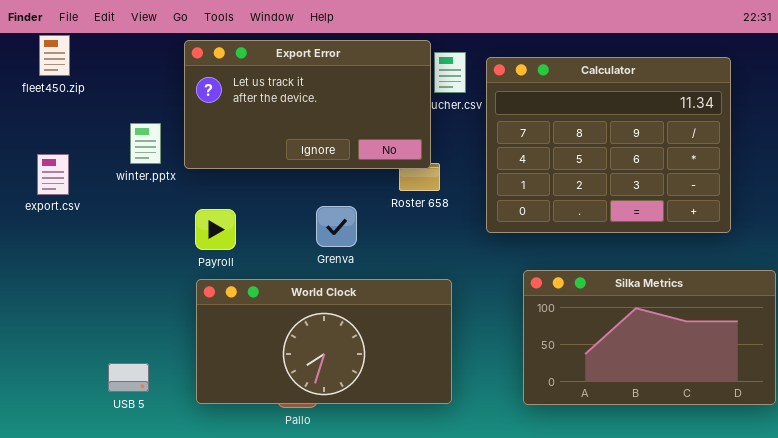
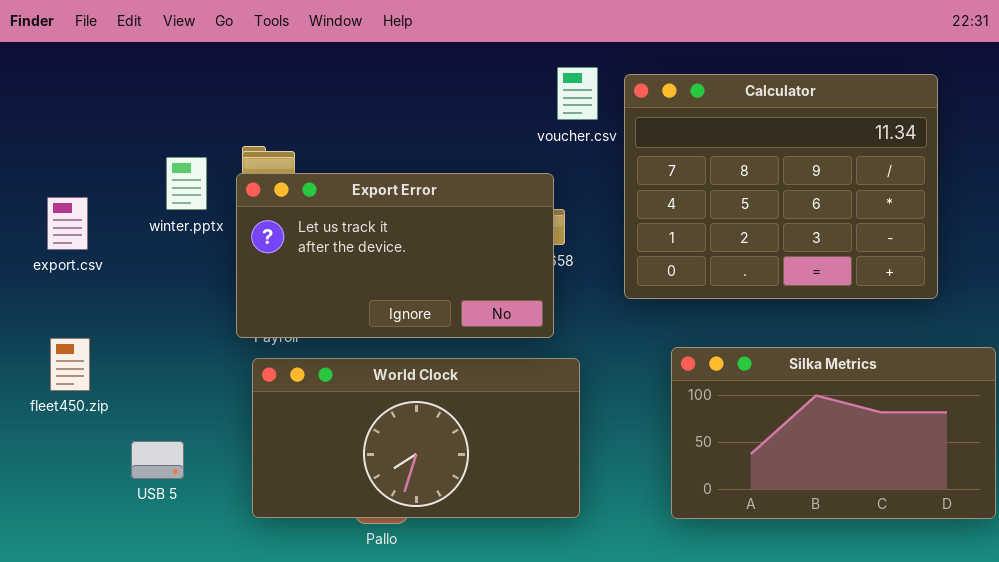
fleet450.zip: [39,35,70,76] -> [50,338,90,391], moved
Export Error: [184,40,431,169] -> [236,173,554,338], moved
USB 5: [108,363,149,392] -> [131,441,184,479], moved

